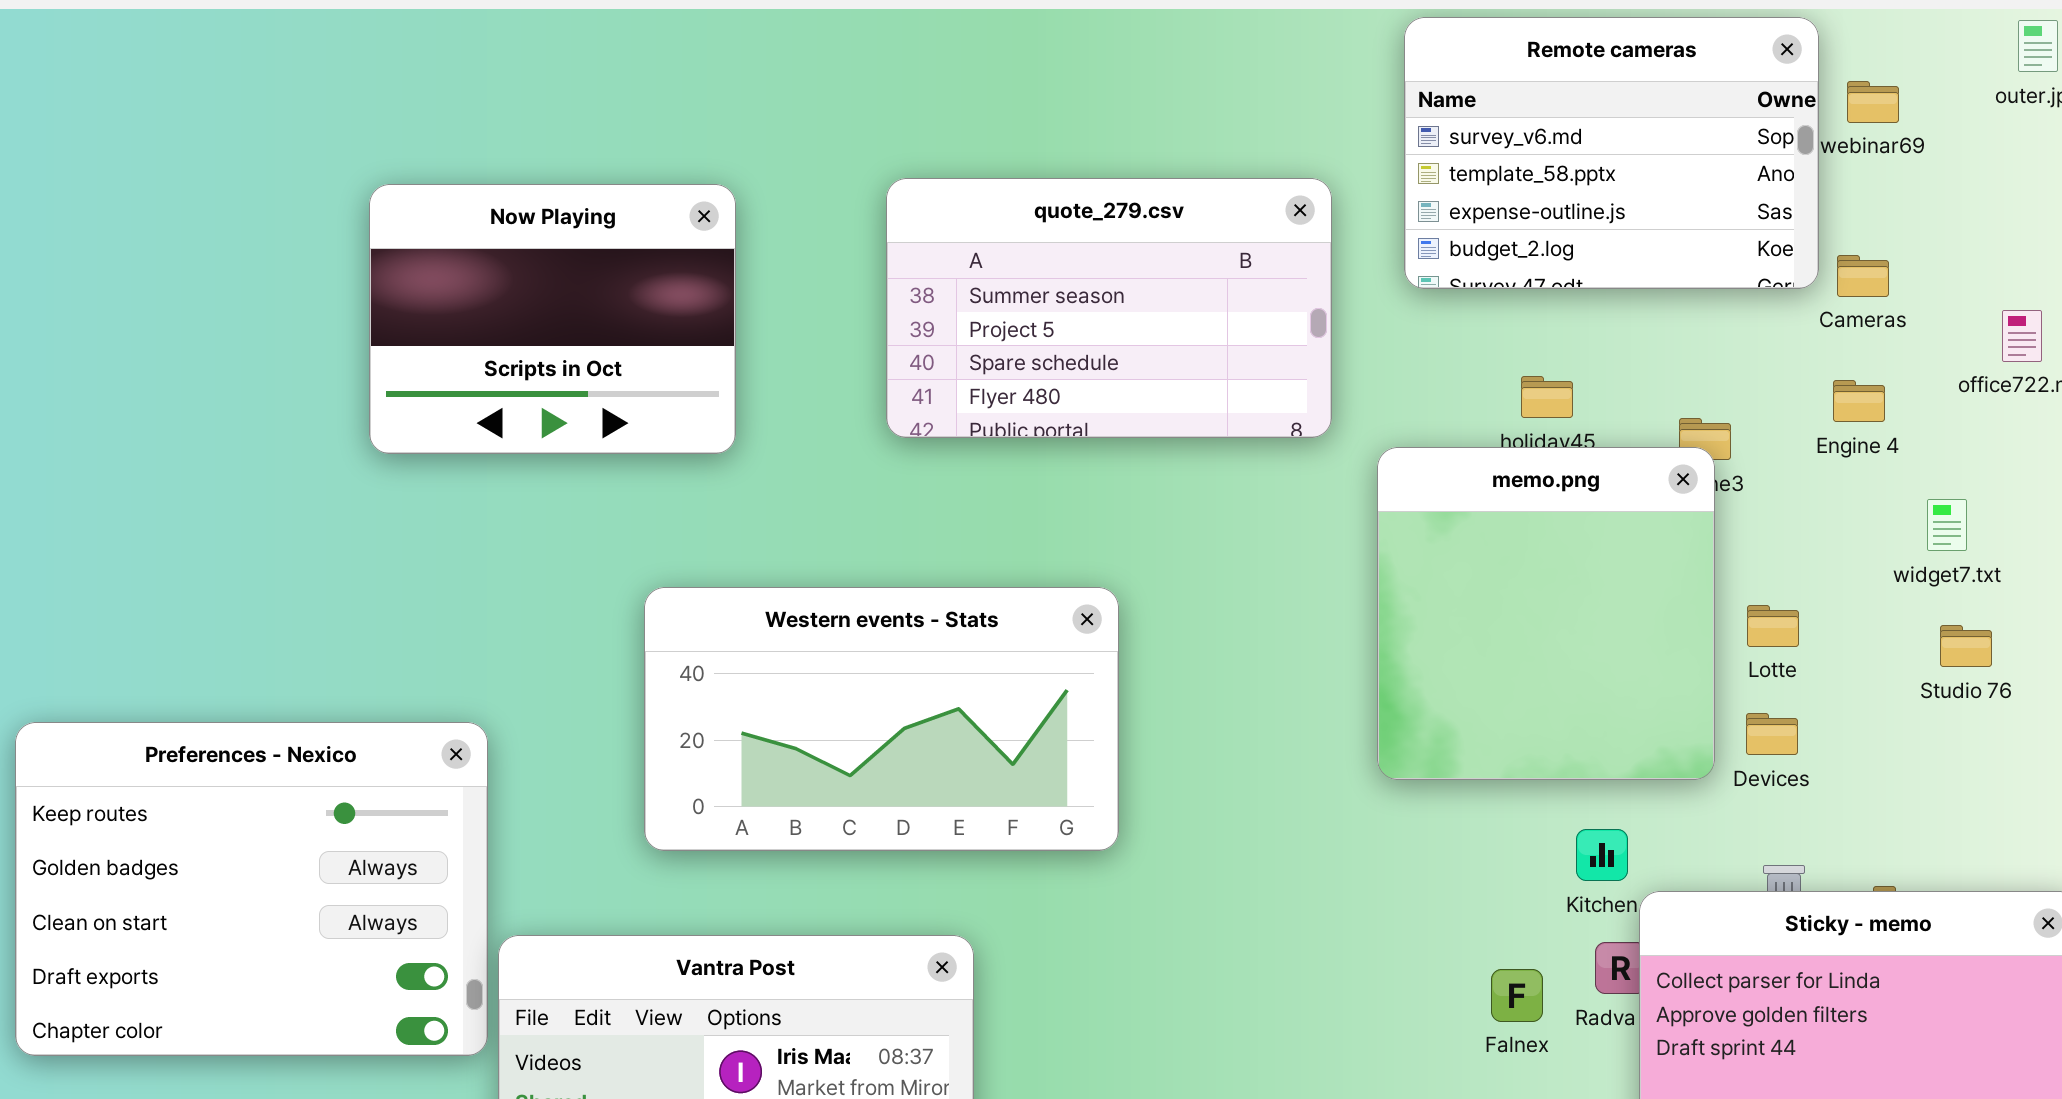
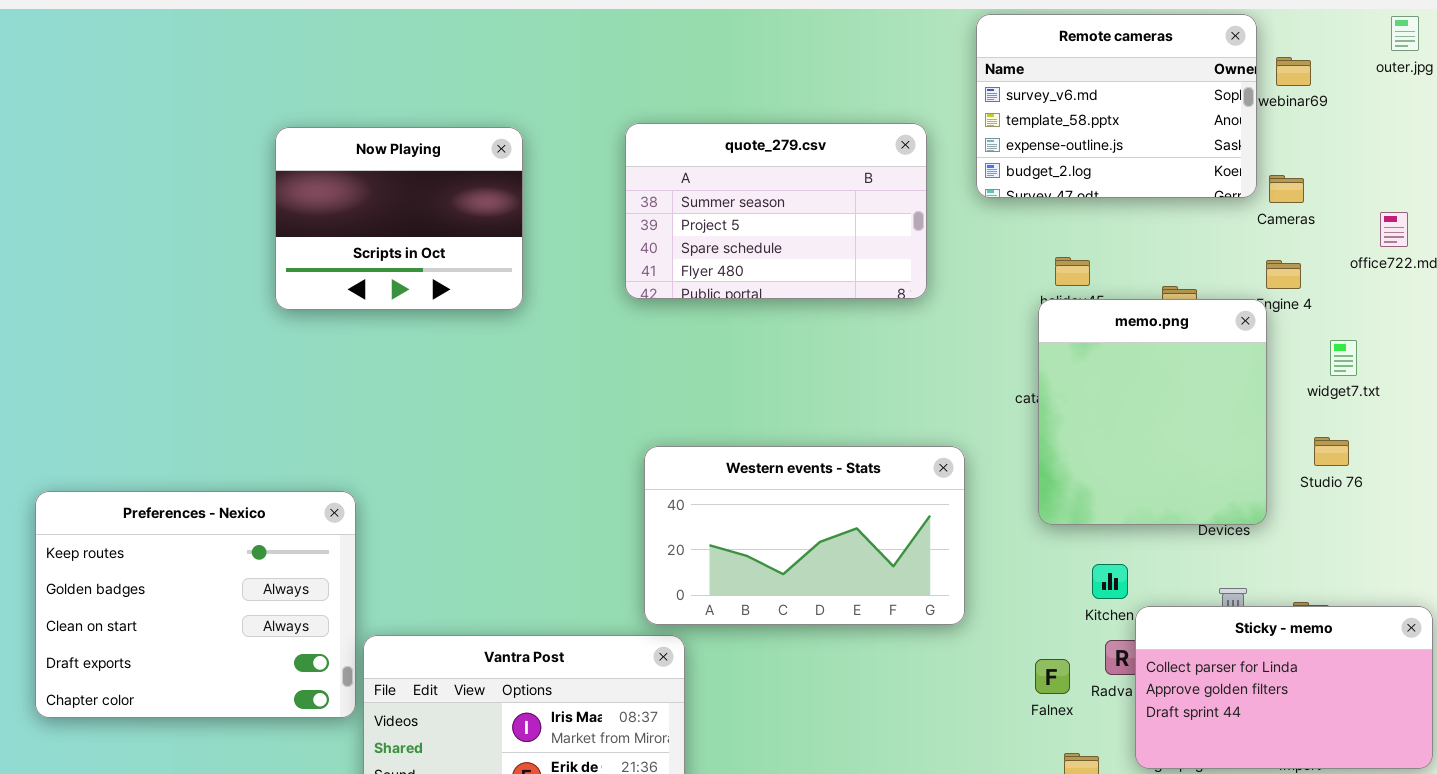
memo.png: [1377,447,1715,780] -> [1038,299,1267,525], moved
Western events - Stats: [644,587,1119,851] -> [644,446,965,625], moved
Studio 76: [1940,625,1992,667] -> [1314,437,1349,466], moved

